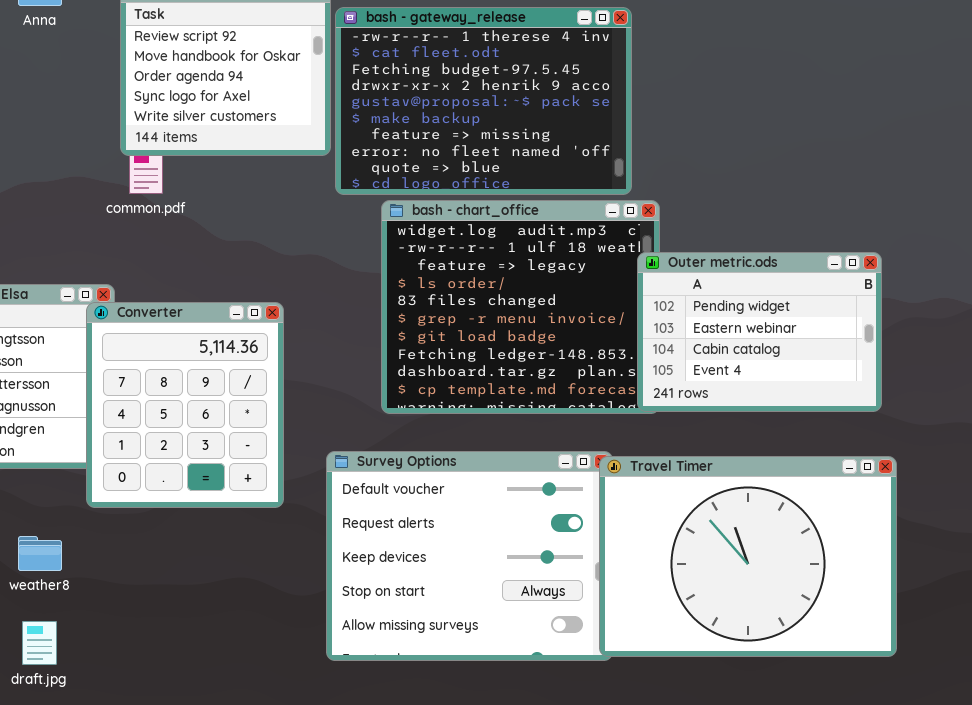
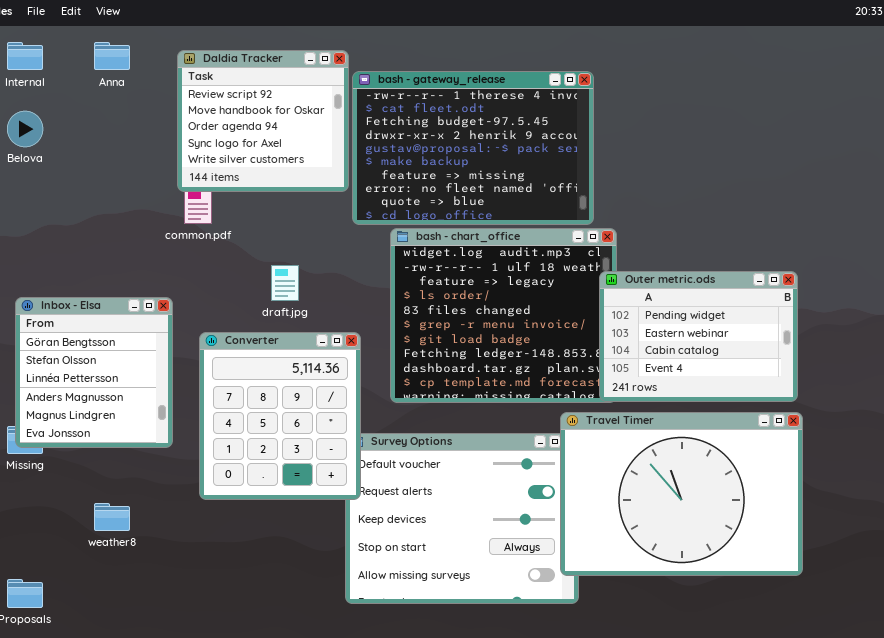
Converter: [86,302,284,508] -> [199,332,361,500], moved
Travel Timer: [599,456,897,657] -> [560,412,803,576], moved
draft.jpg: [22,621,57,665] -> [271,265,299,301], moved

